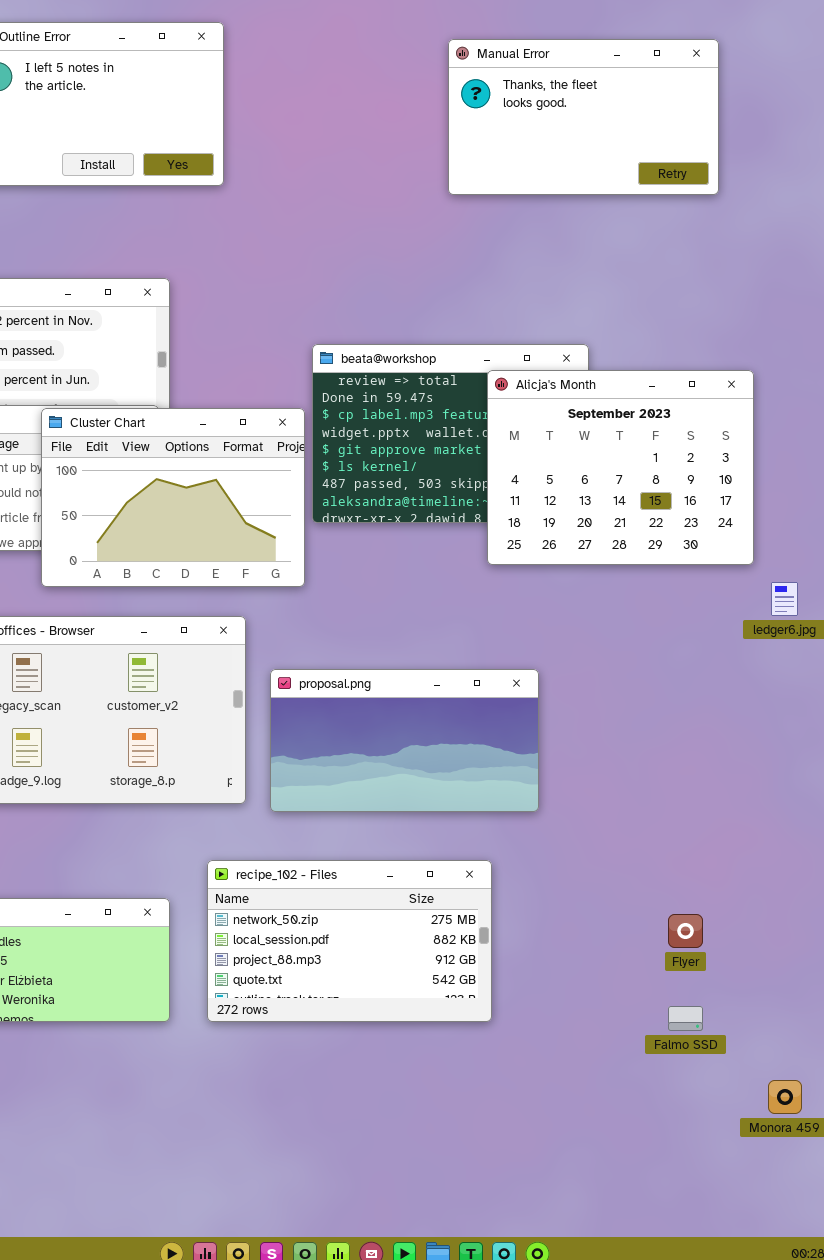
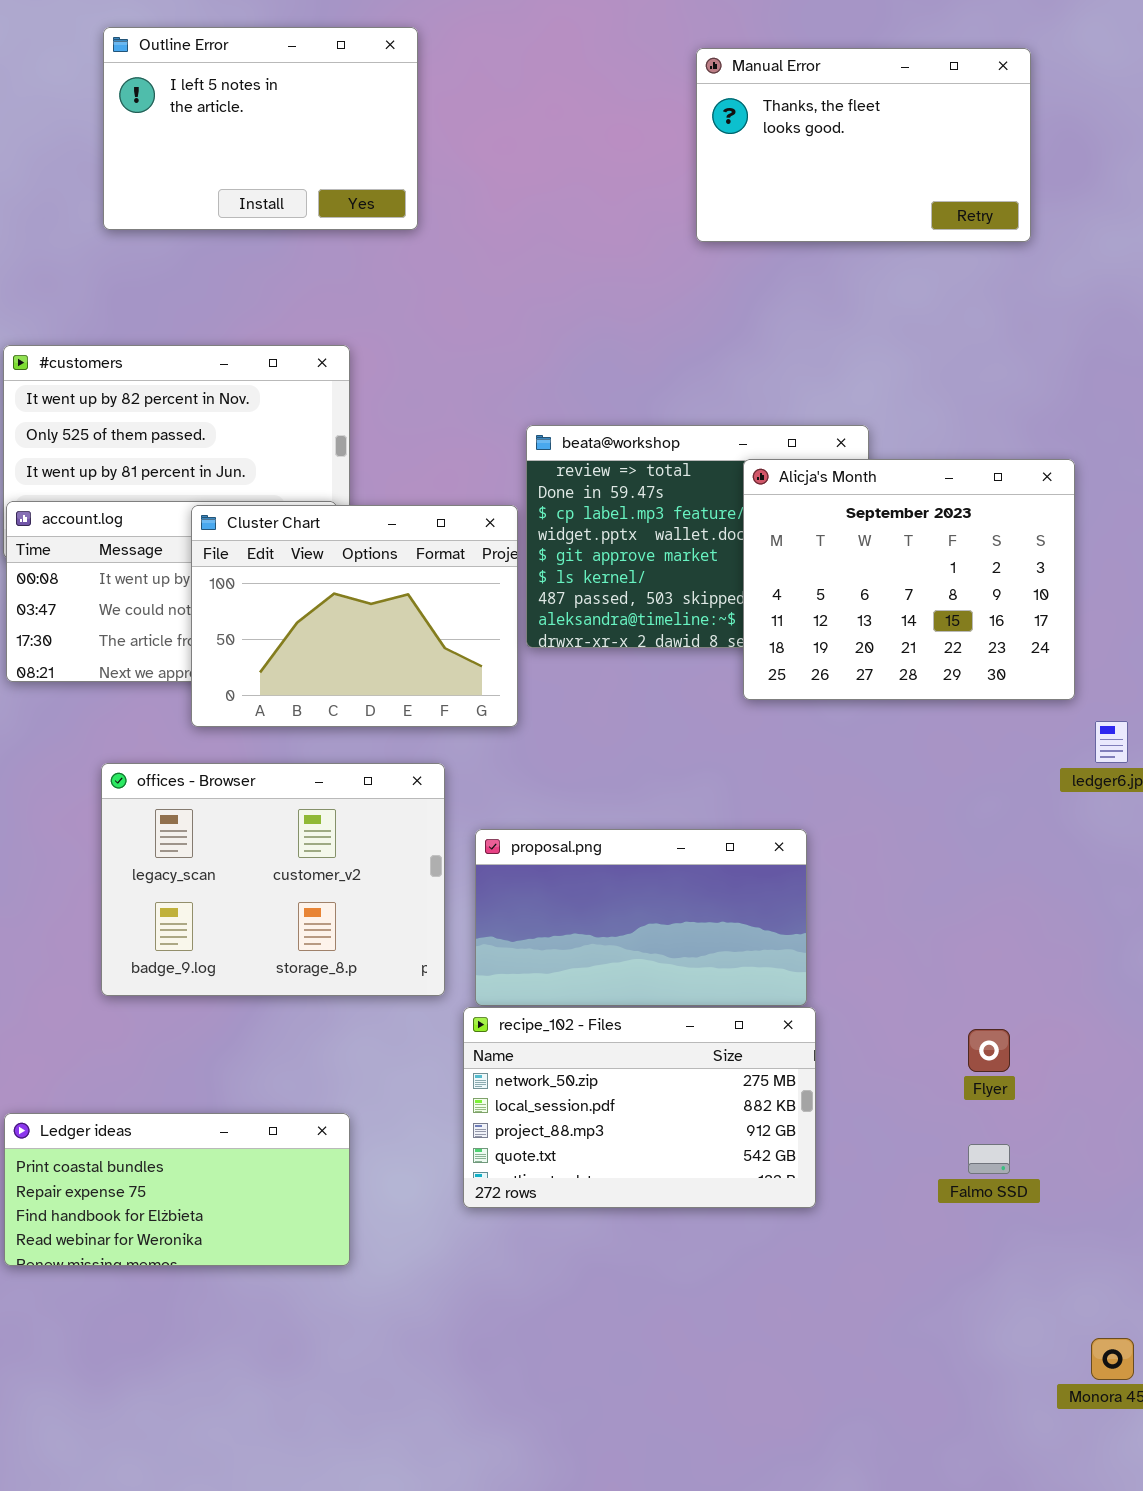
recipe_102 - Files: [207,860,492,1022] -> [463,1007,816,1208], moved
Flyer: [668,914,703,948] -> [968,1029,1010,1072], moved
Falmo SSD: [668,1006,703,1031] -> [968,1144,1010,1174], moved

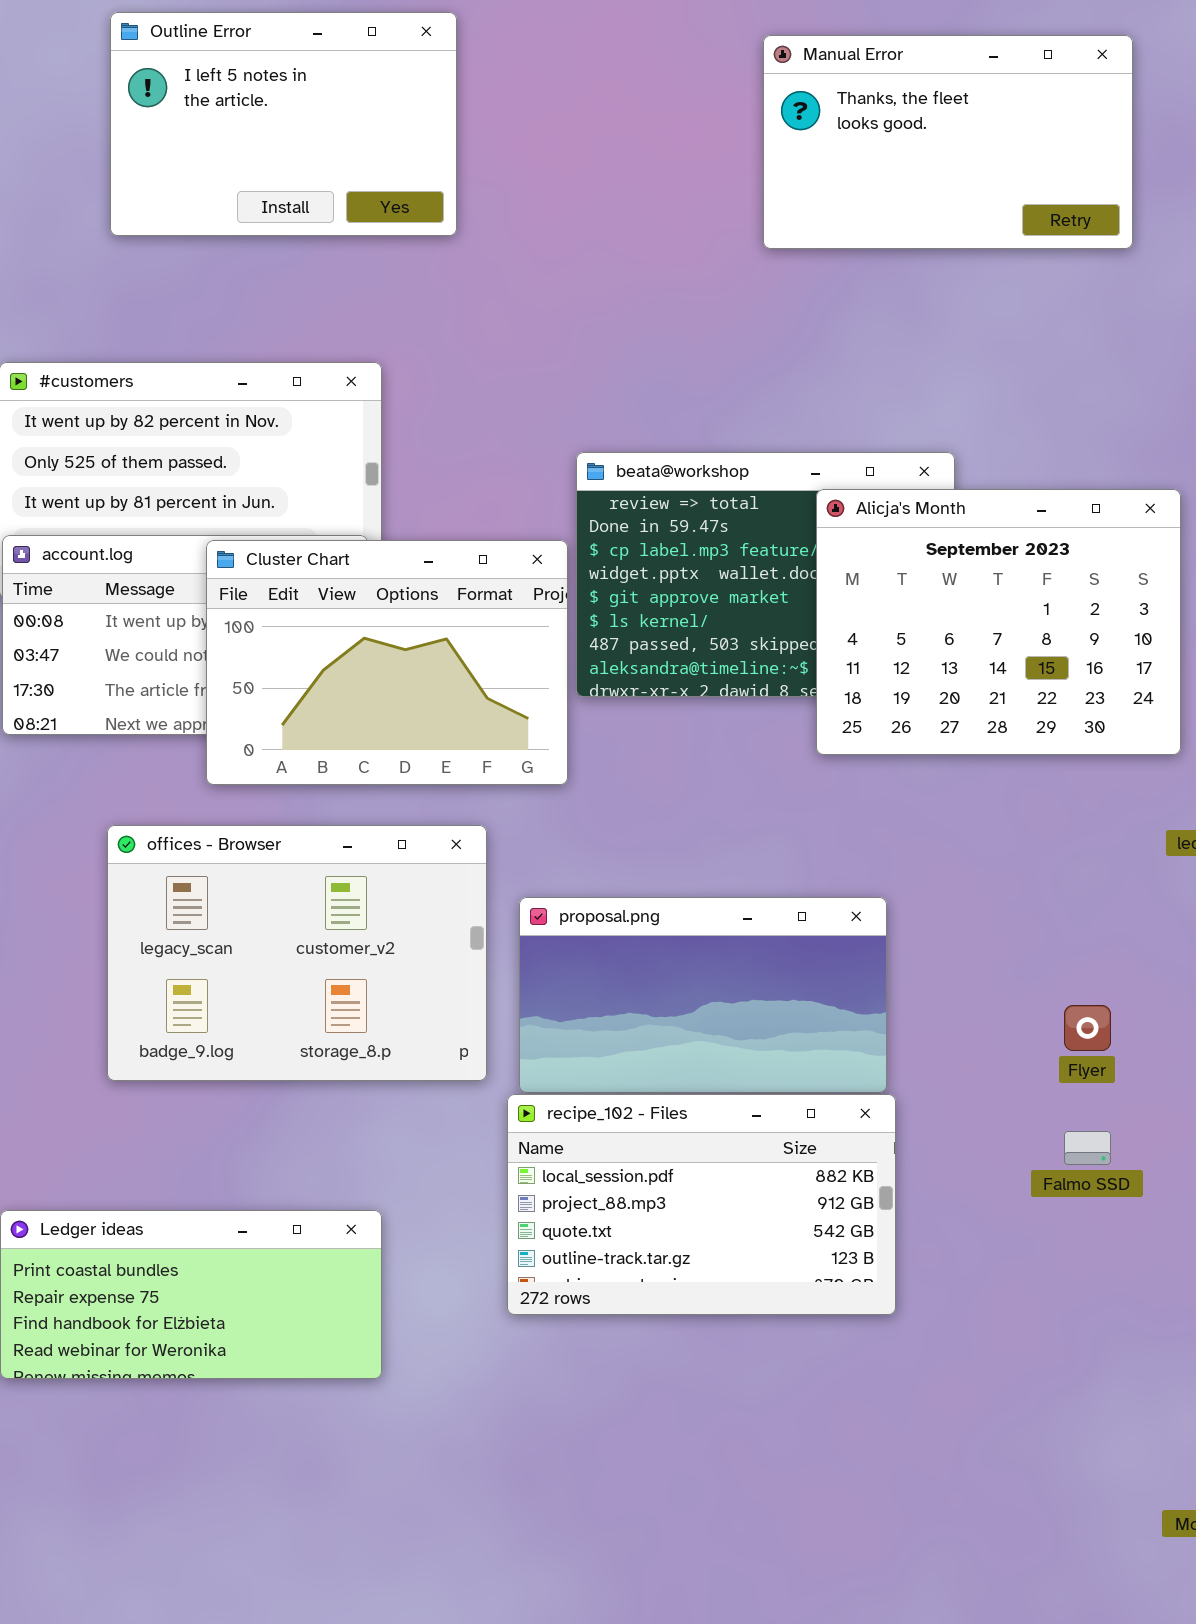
recipe_102 - Files: [463,1007,816,1208] -> [507,1094,896,1315], scrolled down 1 row
Flyer: [968,1029,1010,1072] -> [1064,1005,1111,1051], moved
Falmo SSD: [968,1144,1010,1174] -> [1064,1131,1111,1165], moved

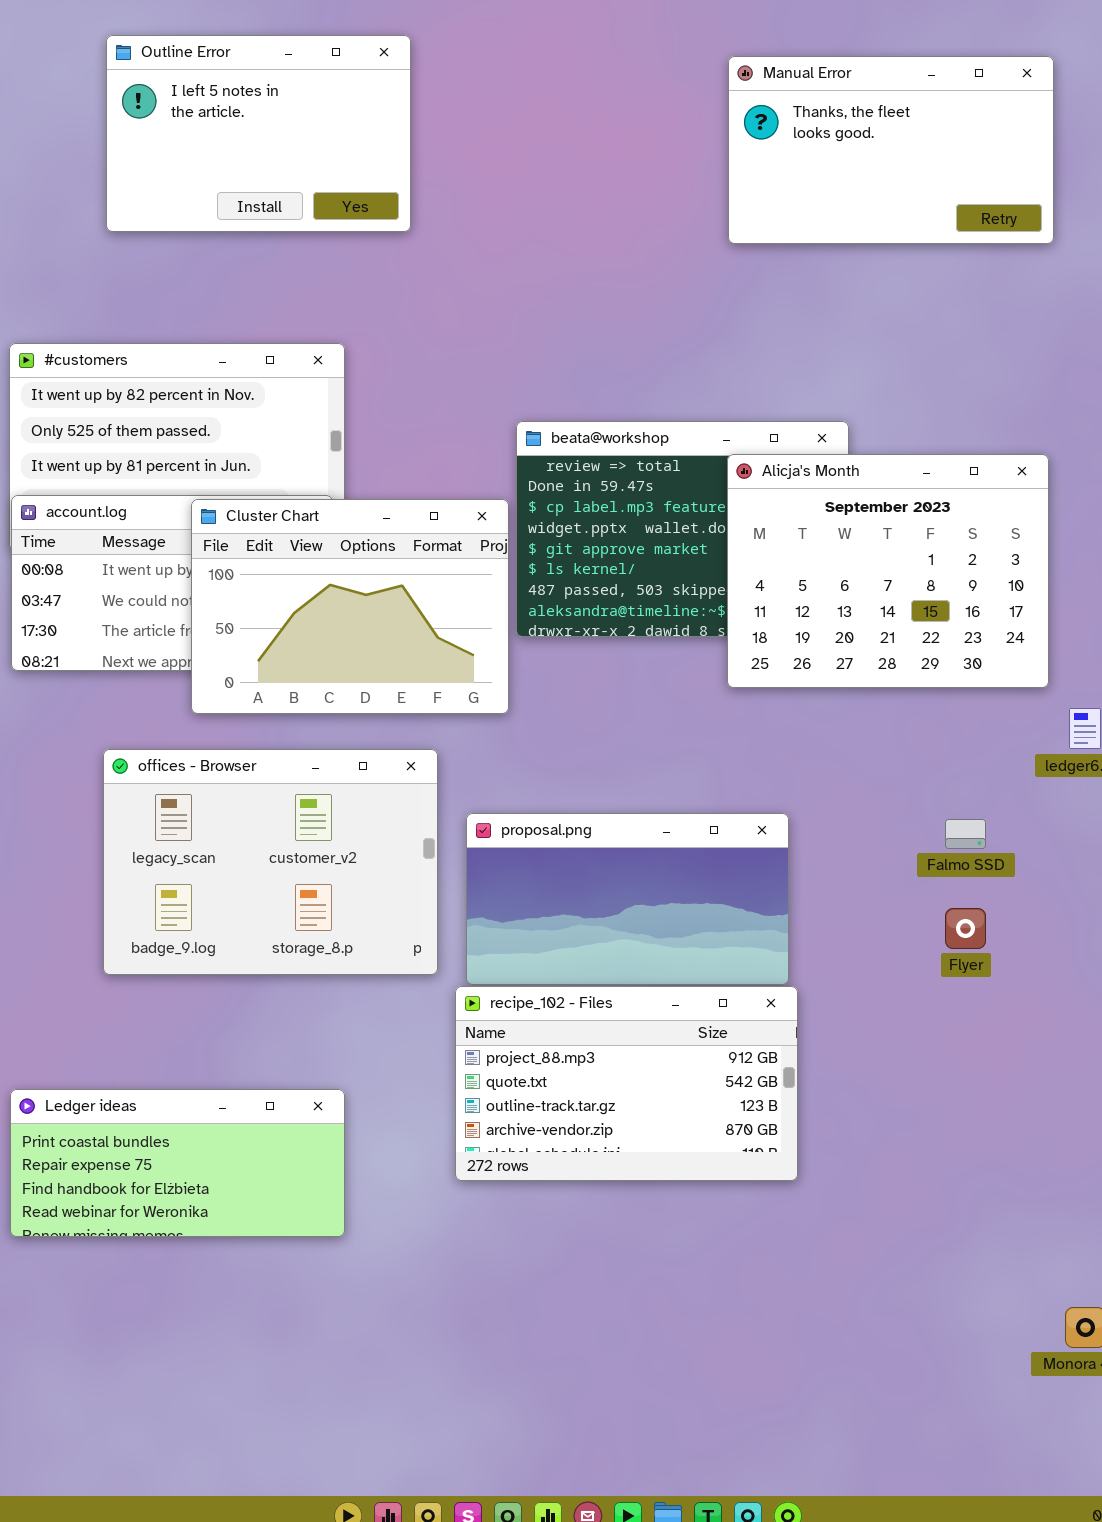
Manual Error: [763,35,1133,249] -> [728,56,1054,244], moved
recipe_102 - Files: [507,1094,896,1315] -> [455,986,798,1181], scrolled down 1 row
Falmo SSD: [1064,1131,1111,1165] -> [945,819,986,849], moved

